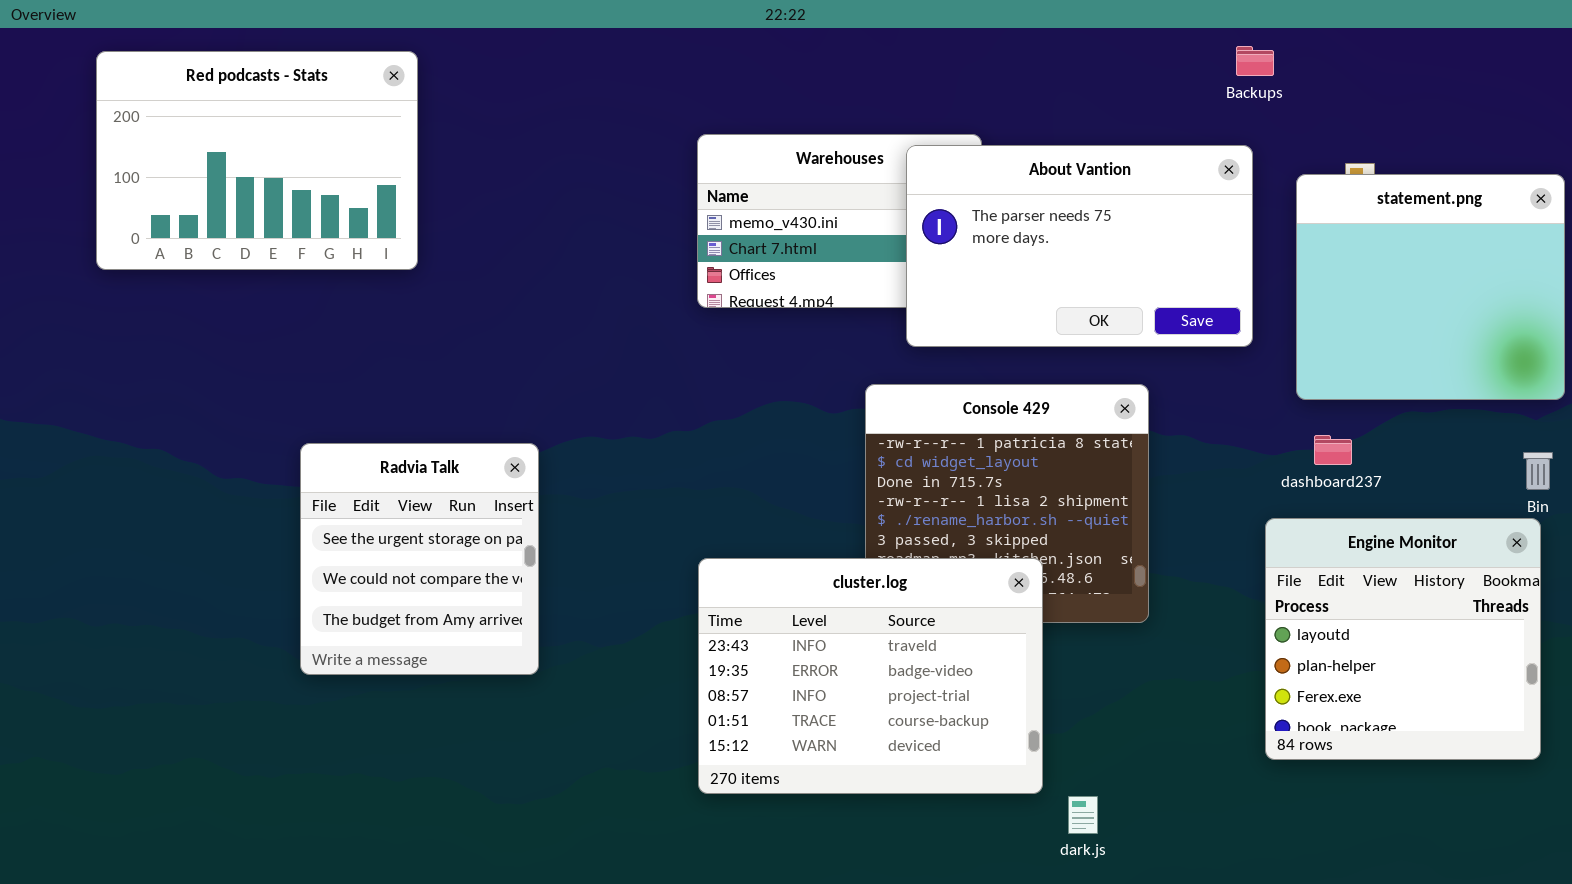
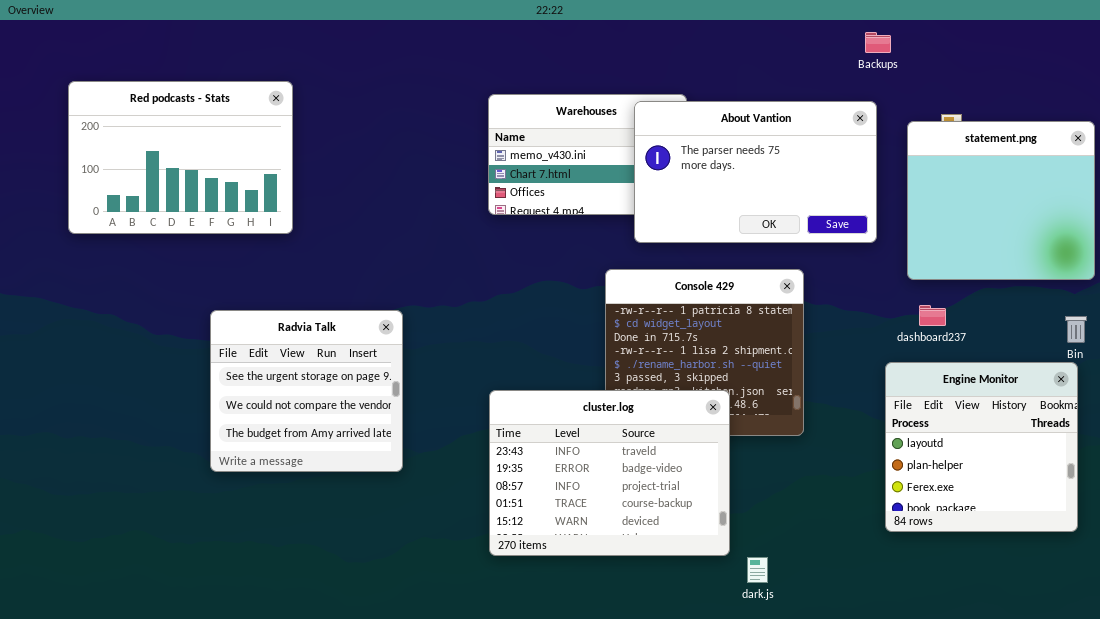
Red podcasts - Stats: [96,51,418,270] -> [68,81,293,234], moved
Radvia Talk: [300,443,539,675] -> [210,310,403,472], resized

